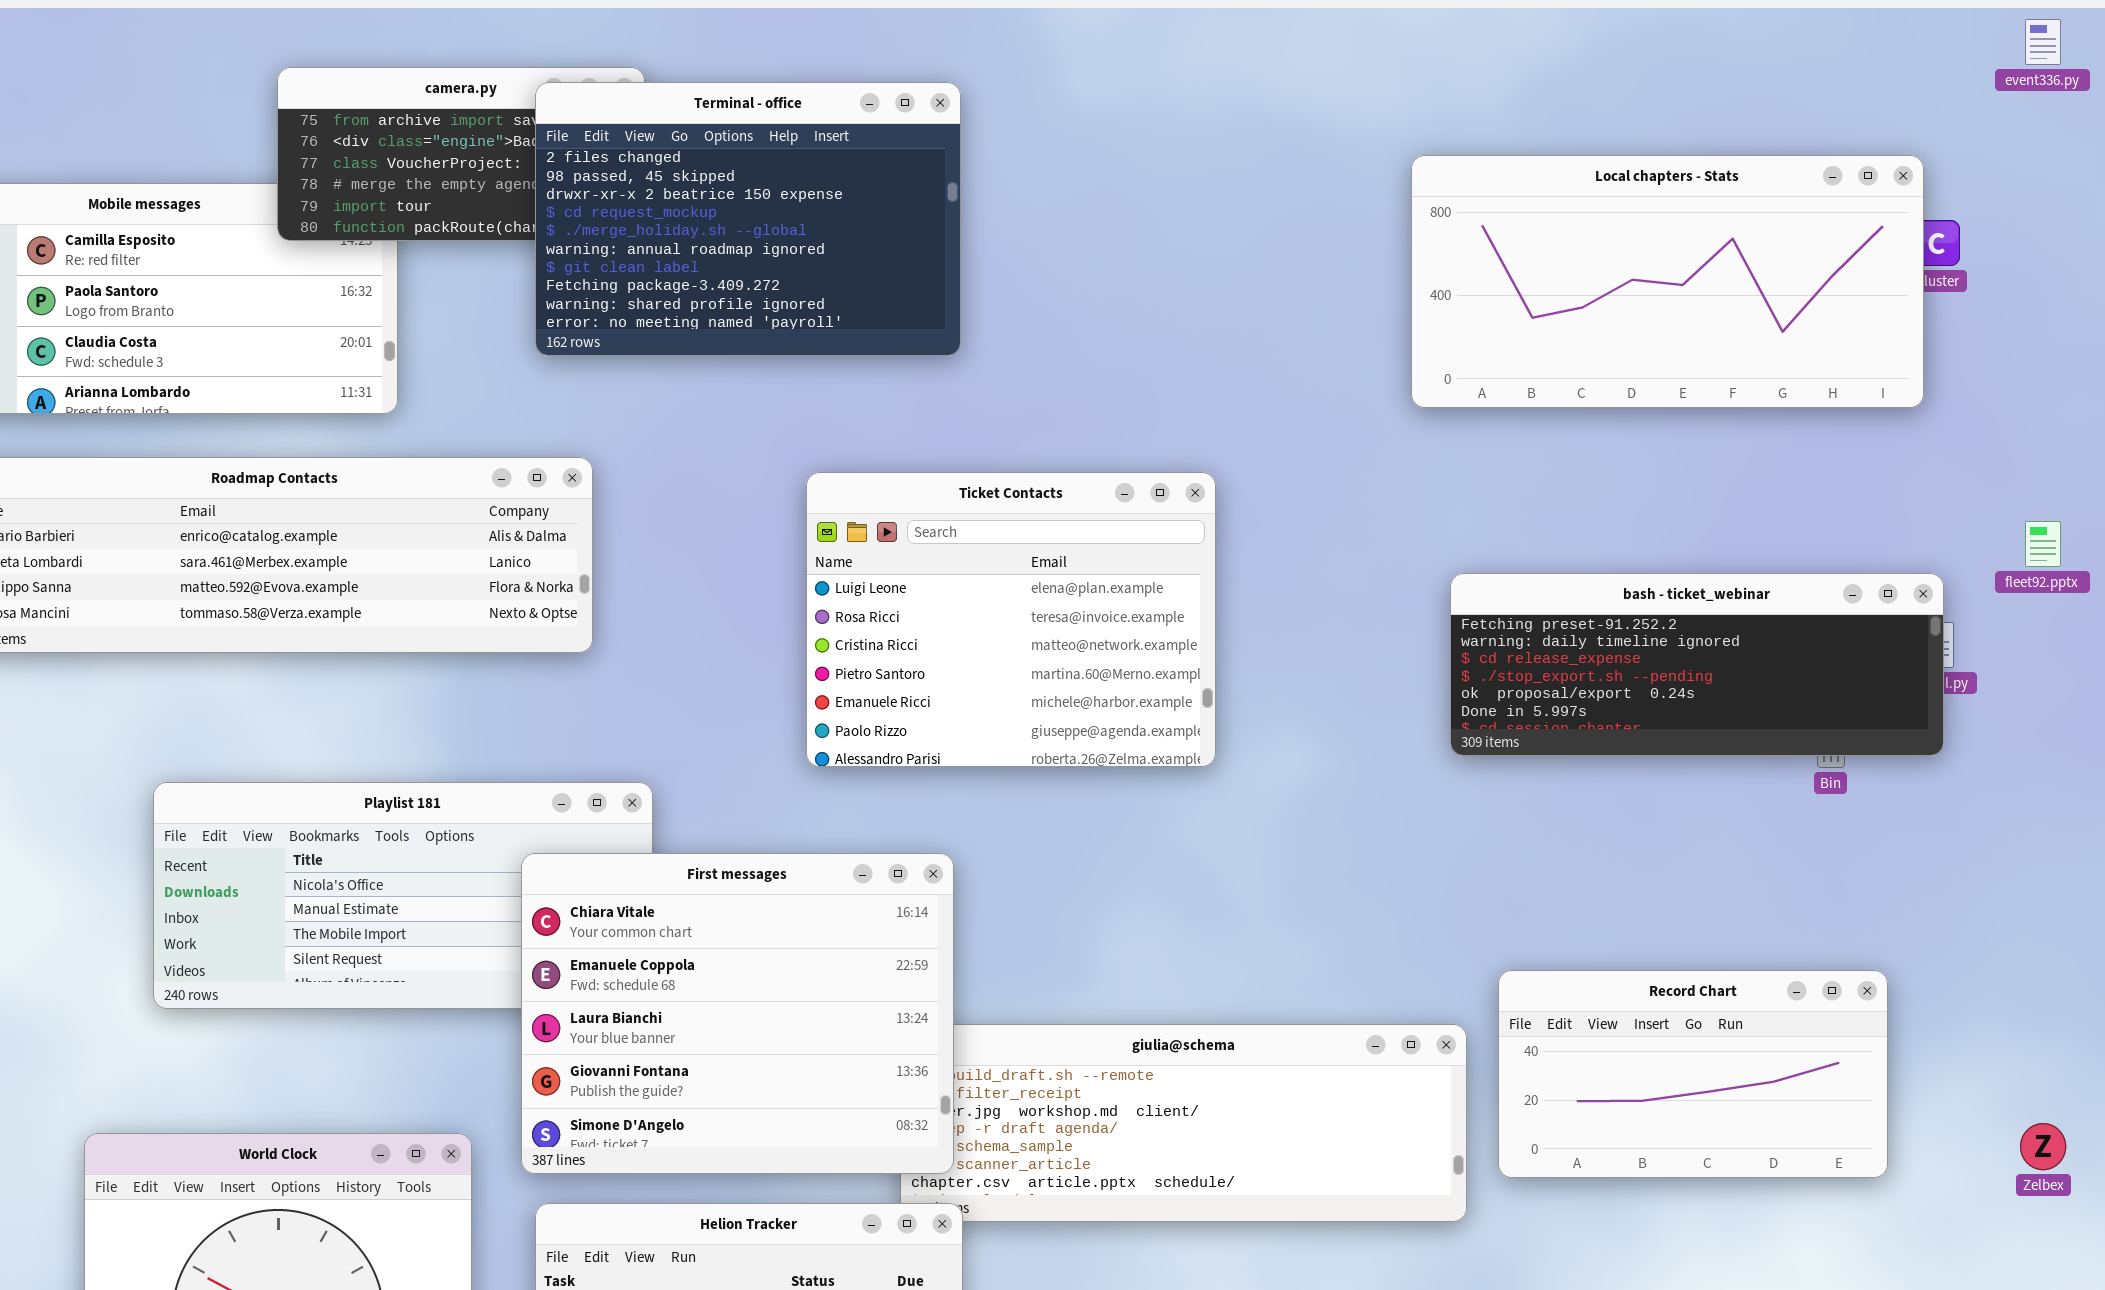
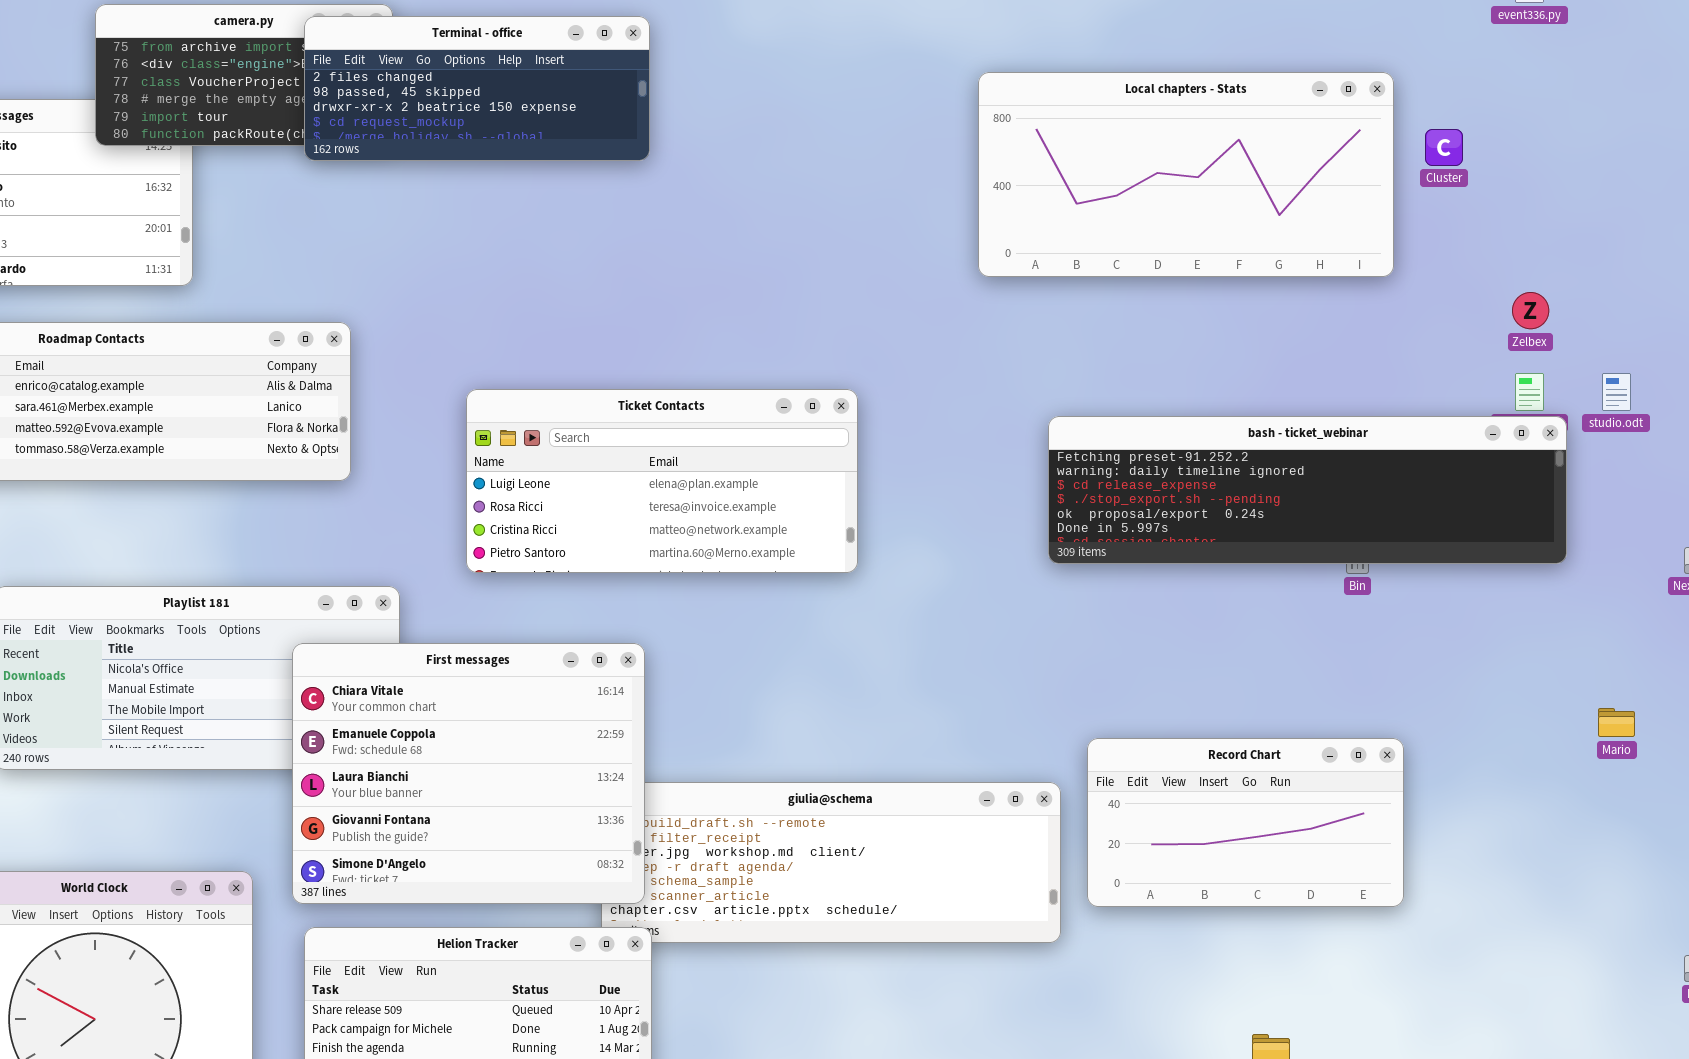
Terminal - office: [535,82,961,356] -> [304,16,650,161], resized
Local chapters - Stats: [1411,155,1924,408] -> [978,72,1394,277], moved
Ticket Contacts: [806,472,1216,767] -> [466,389,858,573], resized
bash - ticket_webinar: [1450,573,1944,756] -> [1048,416,1567,564], resized
Zelbex: [2020,1123,2066,1170] -> [1512,292,1549,329], moved

